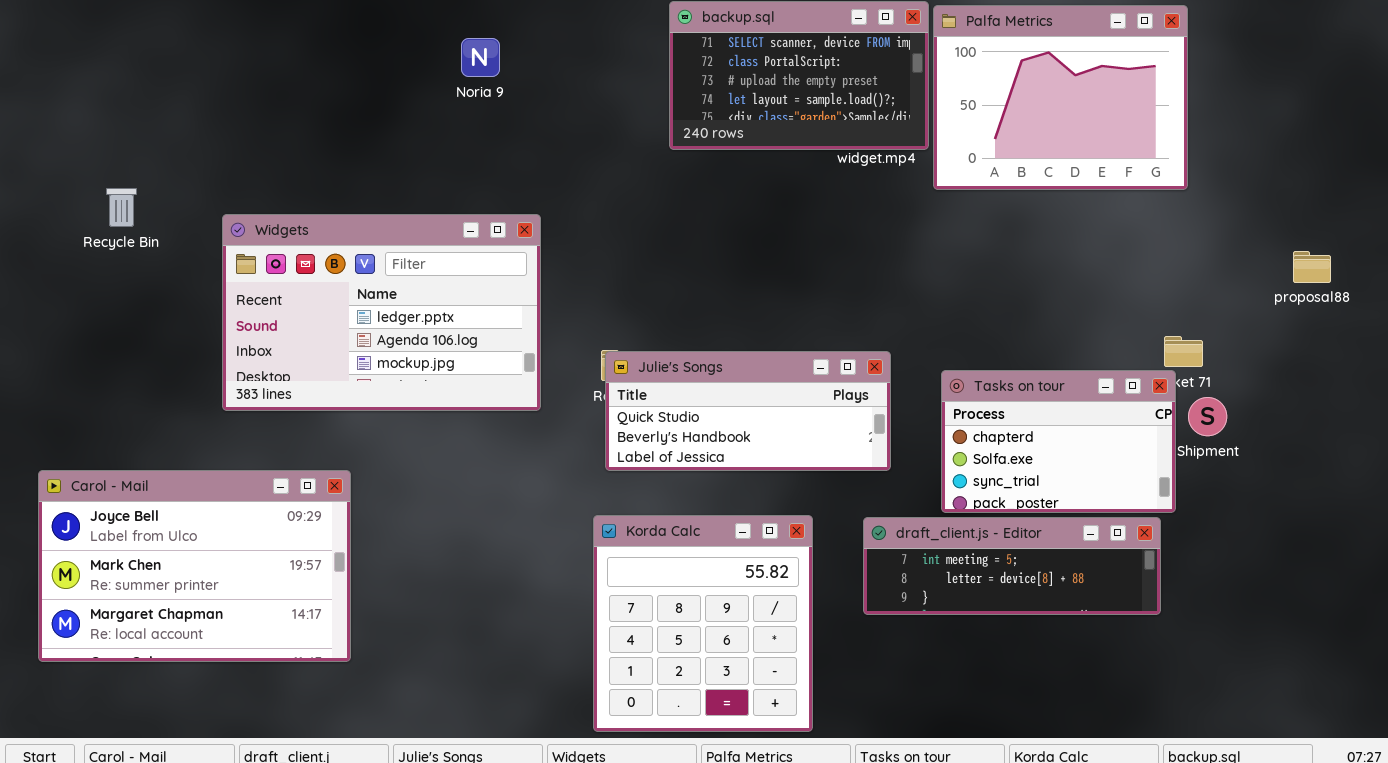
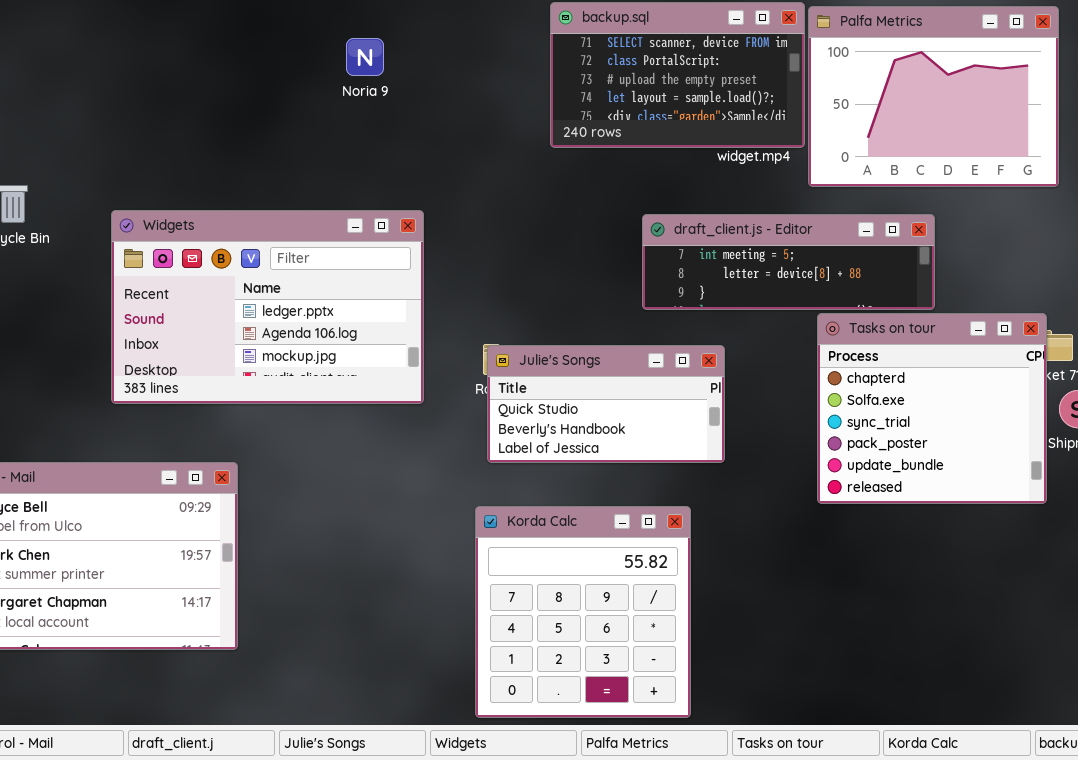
Julie's Songs: [605,351,891,471] -> [487,345,725,463], resized
Tasks on tour: [941,370,1176,513] -> [817,313,1047,504], resized
draft_client.js - Editor: [863,517,1161,615] -> [642,214,935,310], moved

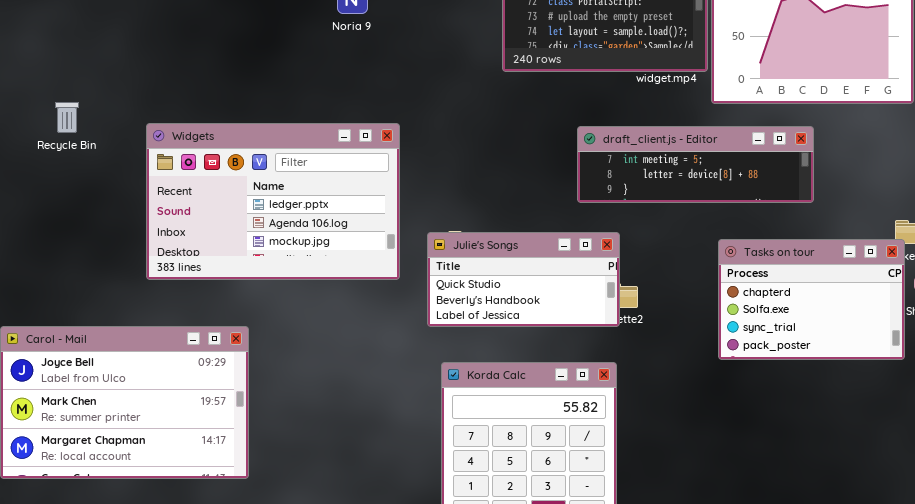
Tasks on tour: [817,313,1047,504] -> [718,239,905,360], resized
Julie's Songs: [487,345,725,463] -> [427,232,620,327], moved

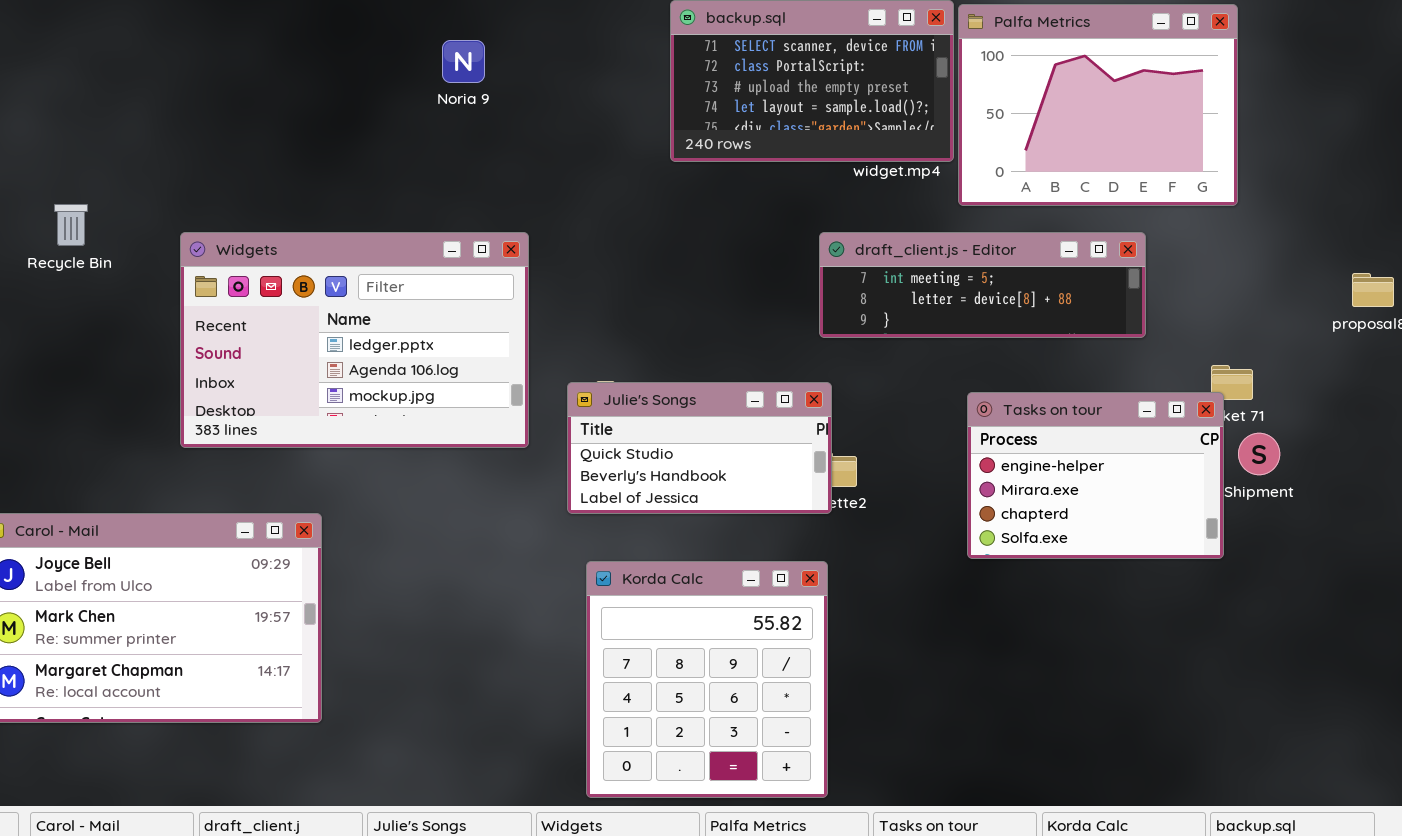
draft_client.js - Editor: [577,126,814,203] -> [819,232,1146,338], moved
Tasks on tour: [718,239,905,360] -> [967,392,1224,559], scrolled up 2 rows

